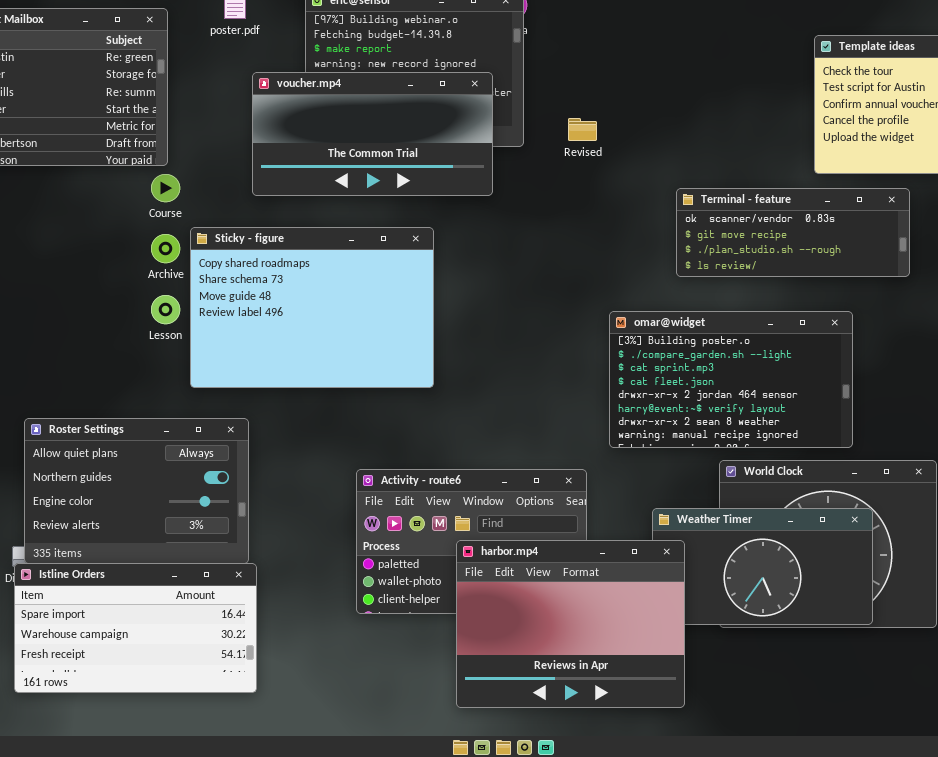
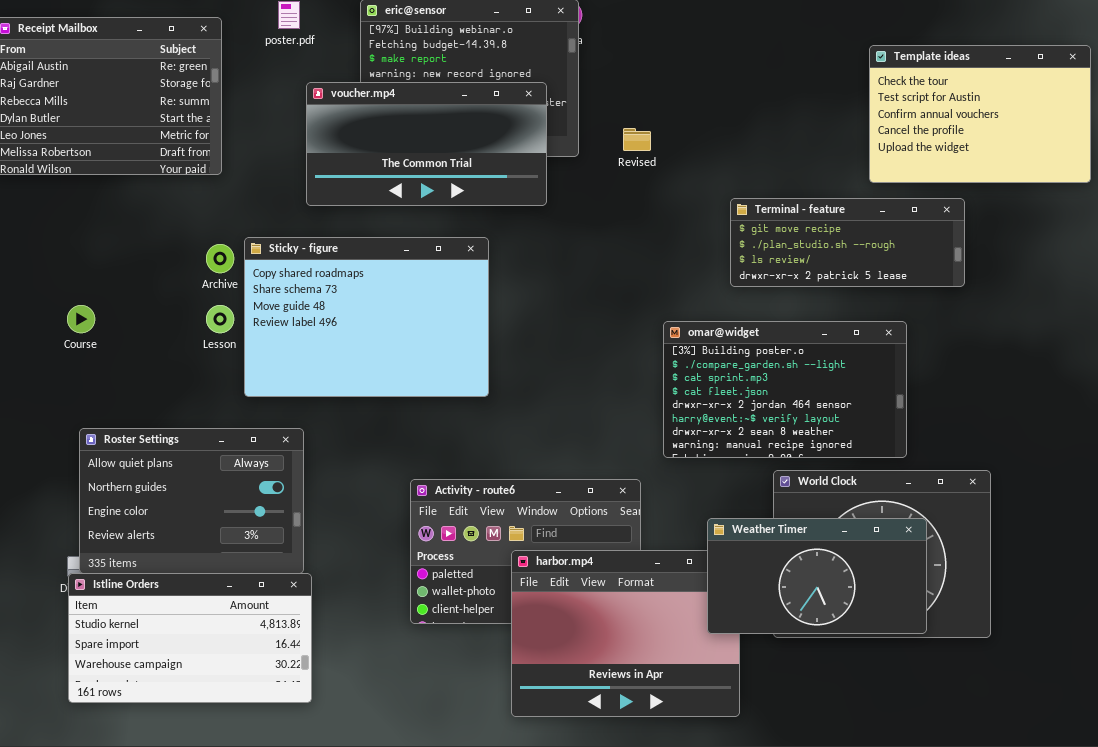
Course: [151,174,180,202] -> [67,305,95,333], moved
Terminal - feature: [676,188,910,277] -> [730,198,965,287], scrolled down 1 row
Weather Timer: [652,508,873,625] -> [707,518,927,634], raised
Istline Orders: [14,563,257,693] -> [68,573,312,703], scrolled up 1 row

